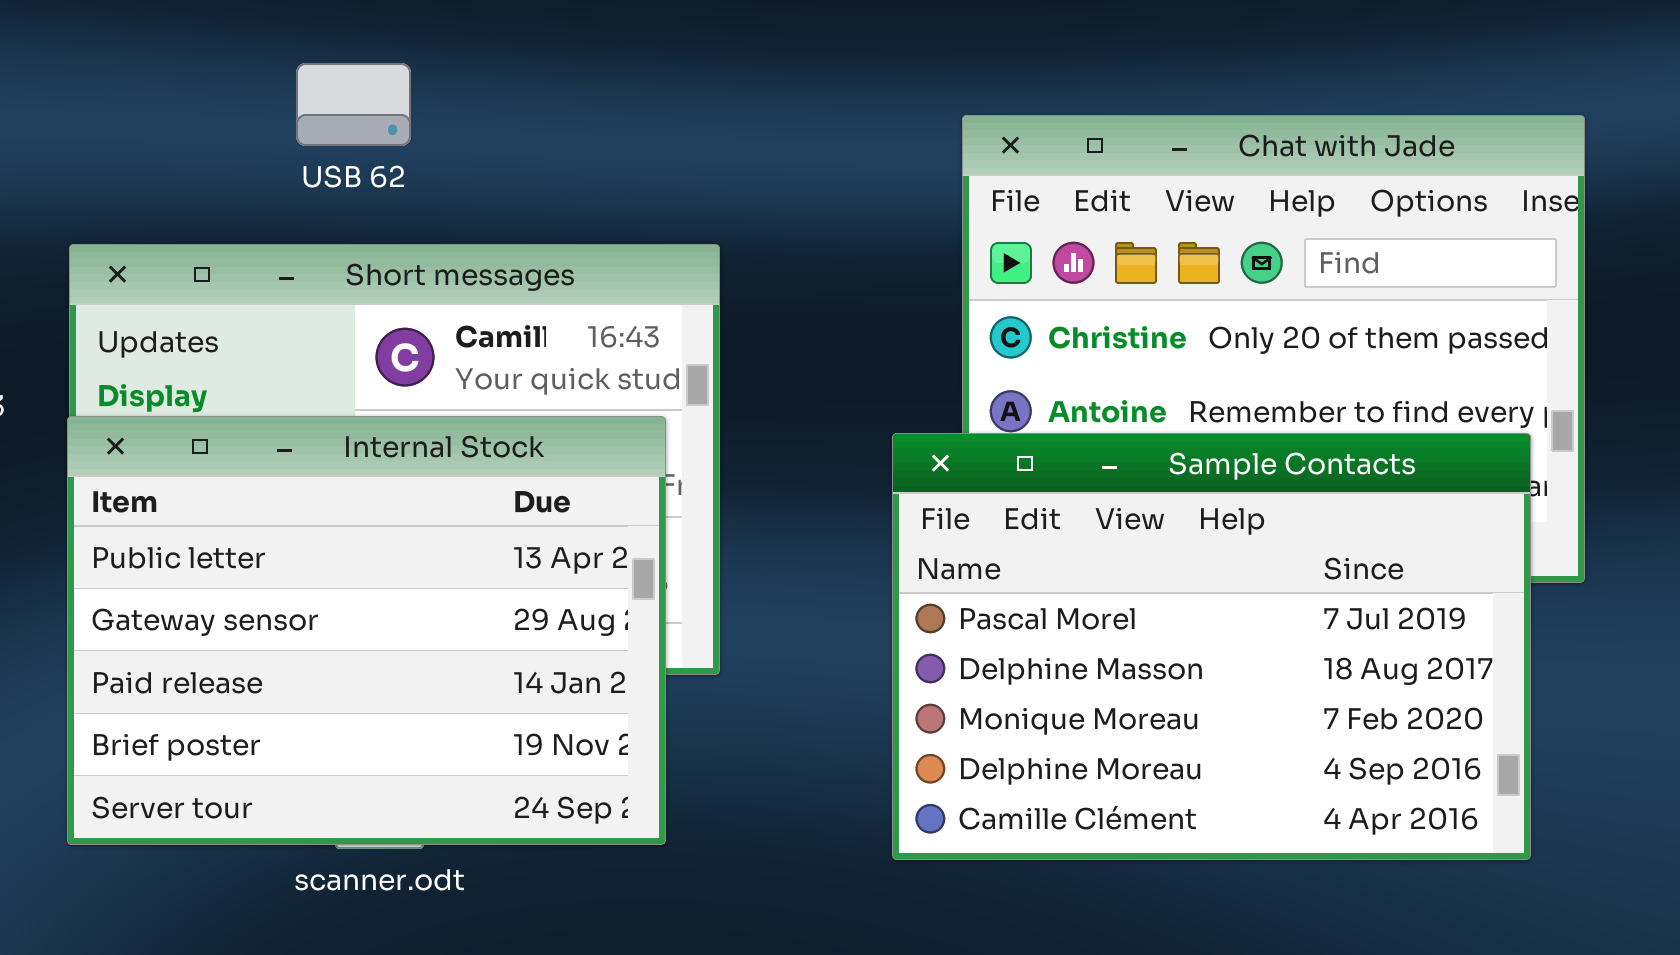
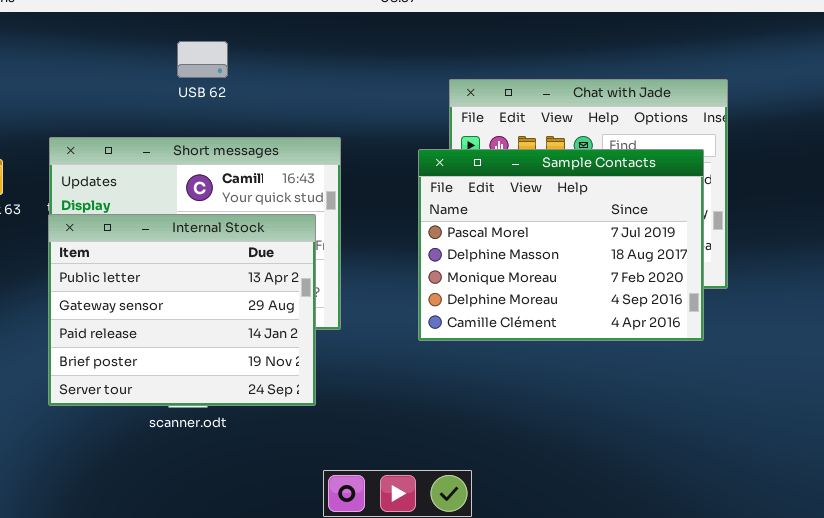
USB 62: [296,63,411,146] -> [177,41,228,78], moved
Sample Contacts: [892,433,1531,860] -> [418,149,704,341], moved

